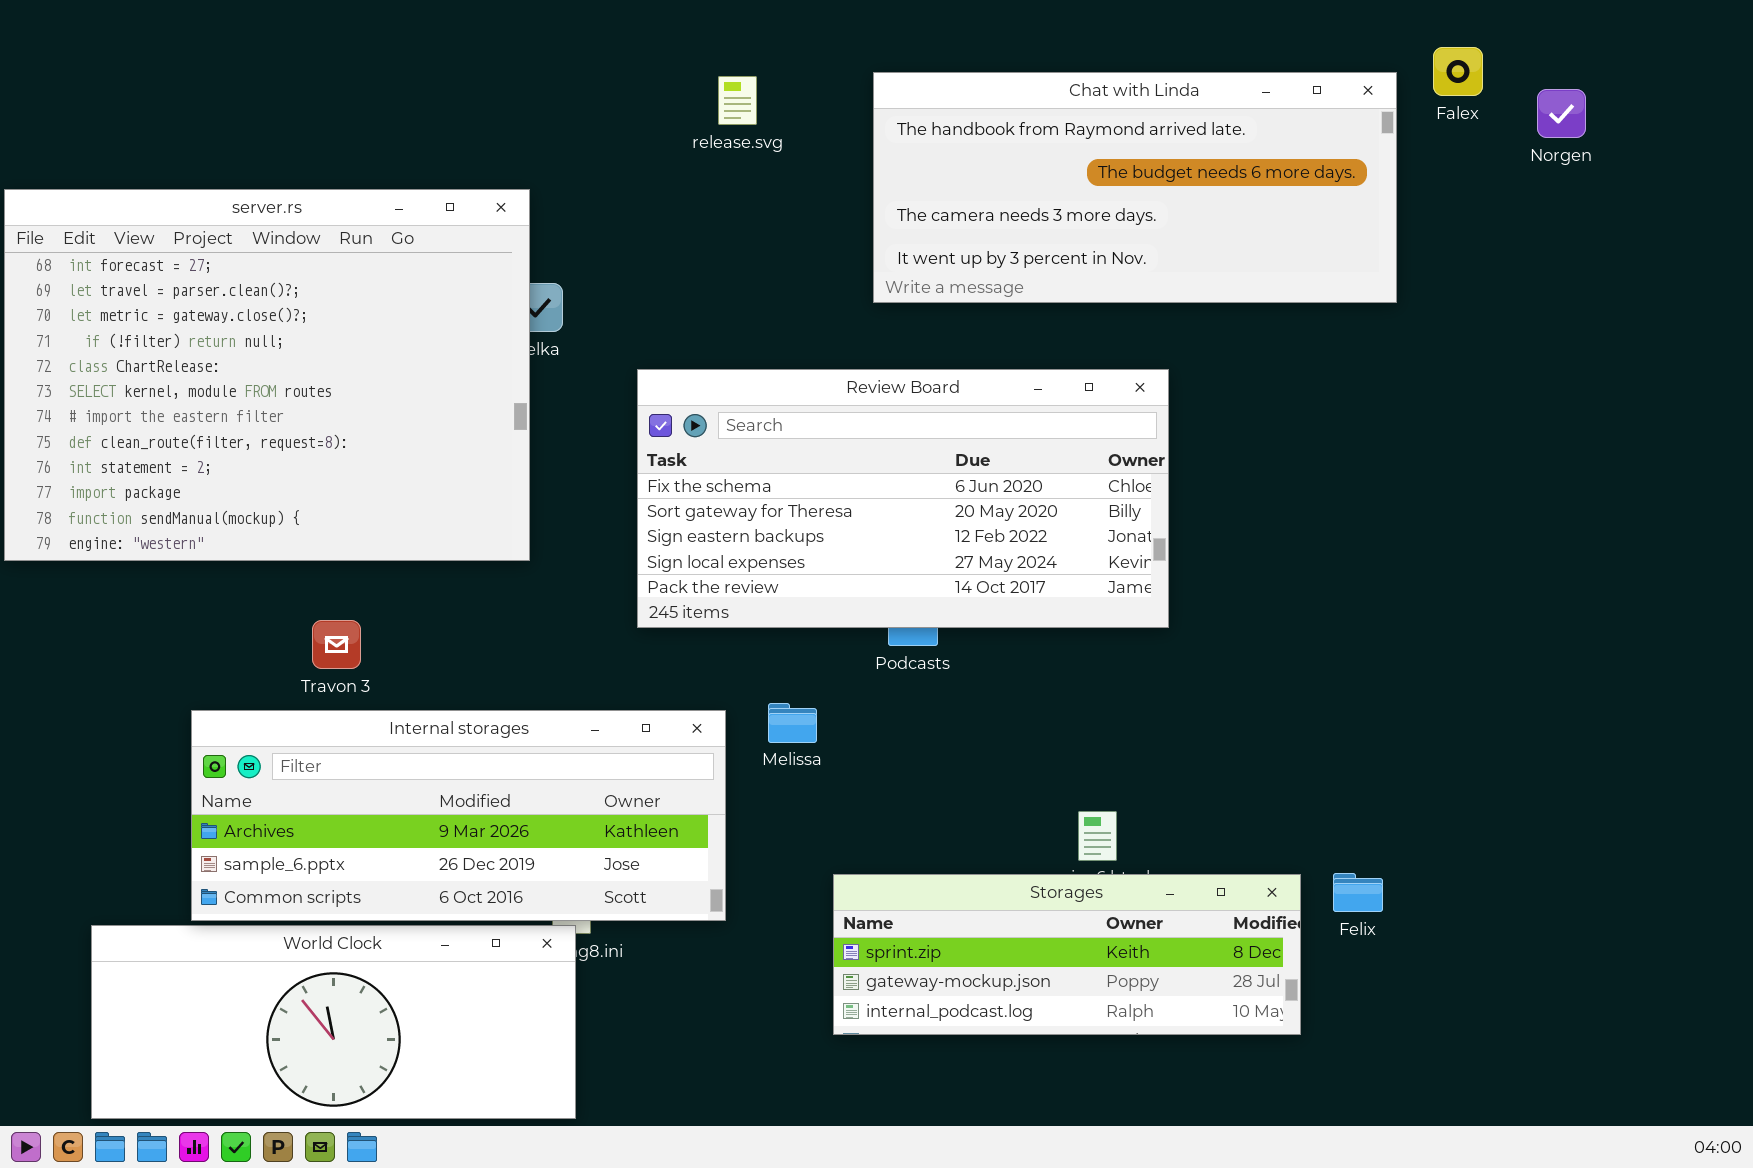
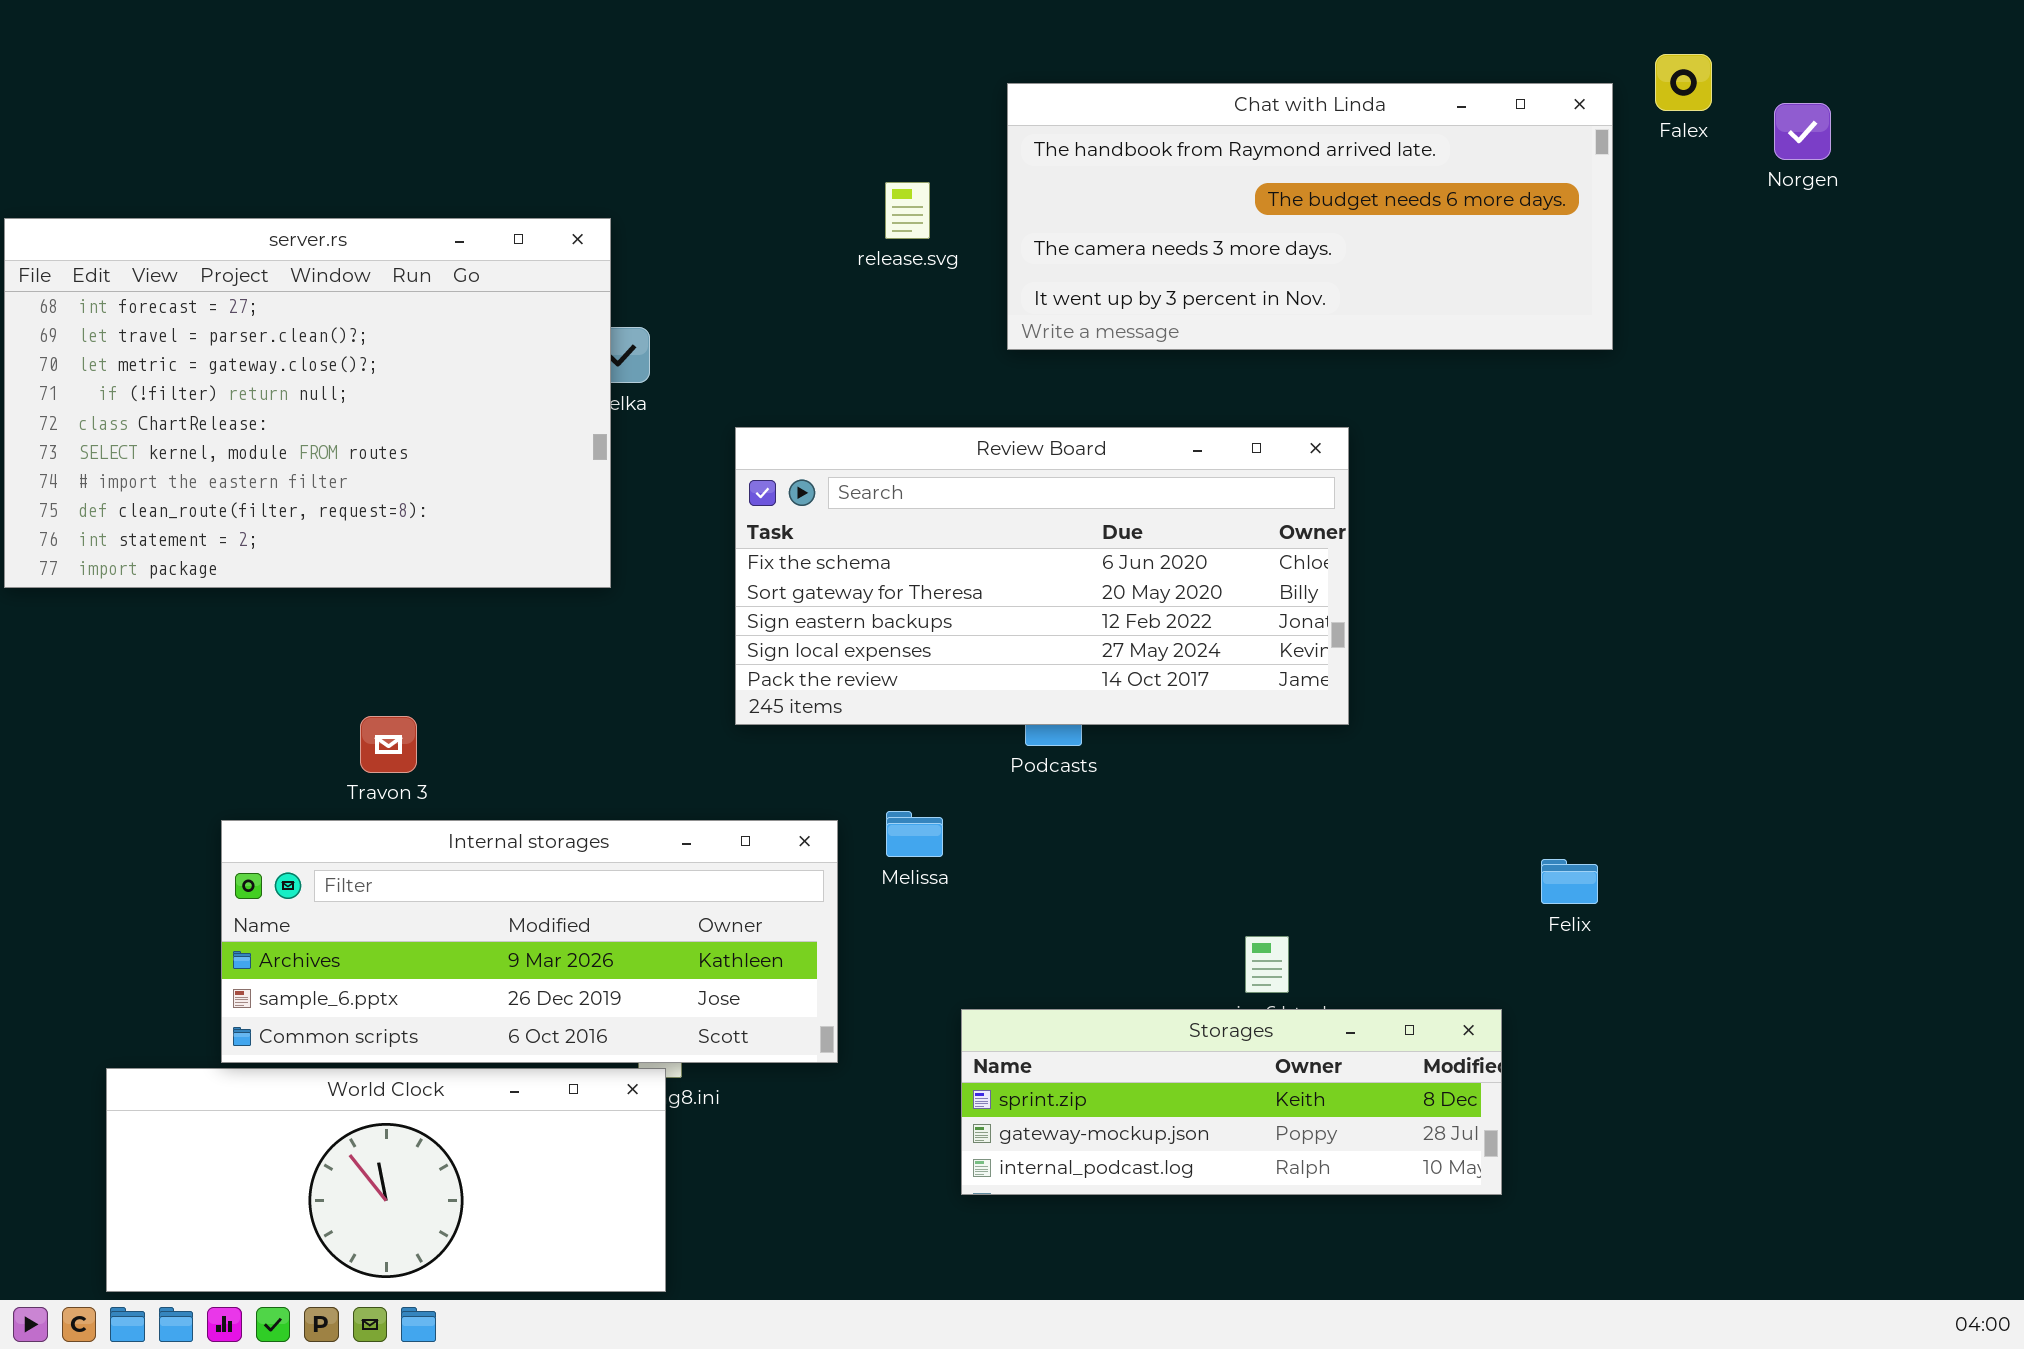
release.svg: [718,76,757,125] -> [885,182,930,239], moved
server.rs: [4,189,530,561] -> [4,218,611,588], resized
Felix: [1333,873,1383,912] -> [1541,859,1598,904], moved

